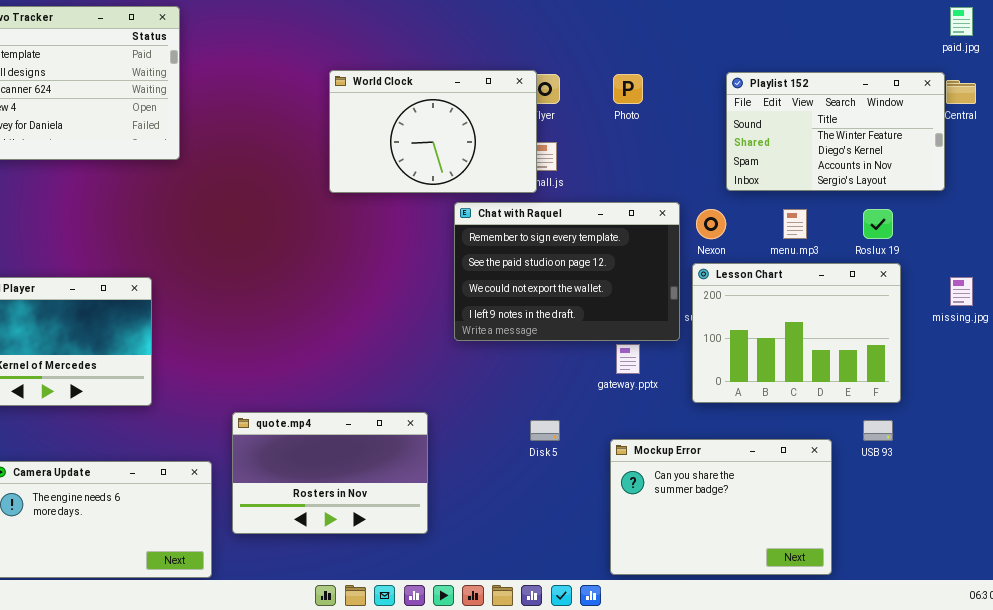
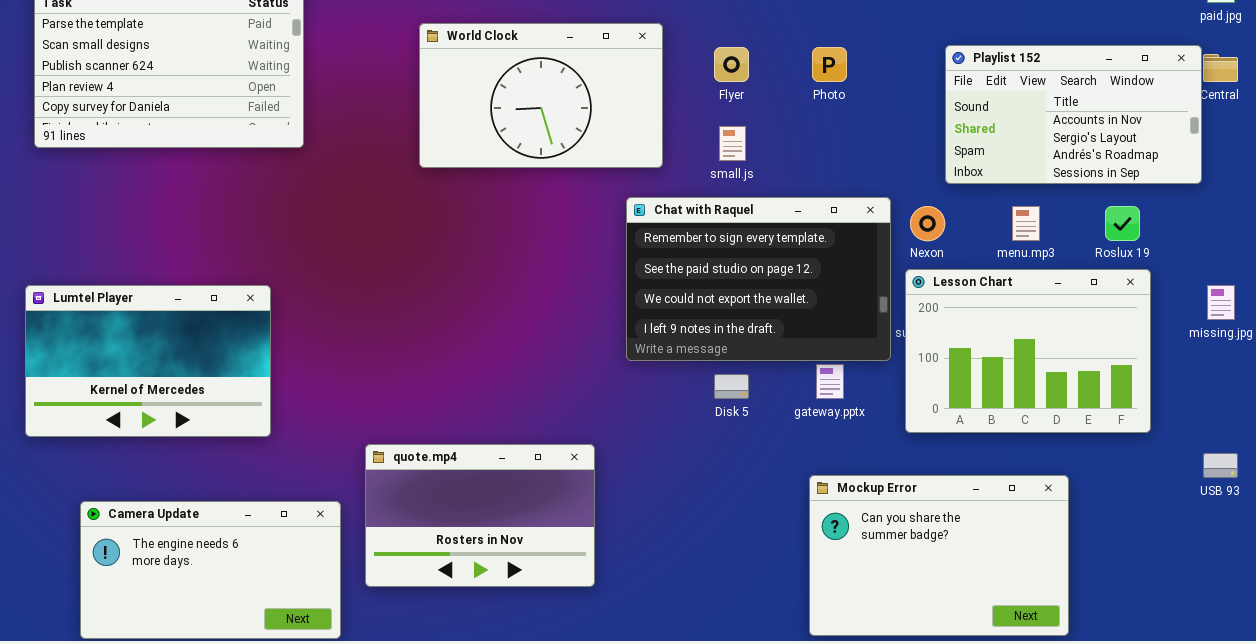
World Clock: [329,70,537,193] -> [419,23,663,168], moved
Playlist 152: [726,72,945,191] -> [945,45,1202,184], scrolled down 2 rows
Disk 5: [530,420,560,441] -> [714,374,749,399], moved
USB 93: [863,420,893,441] -> [1203,453,1238,478], moved

